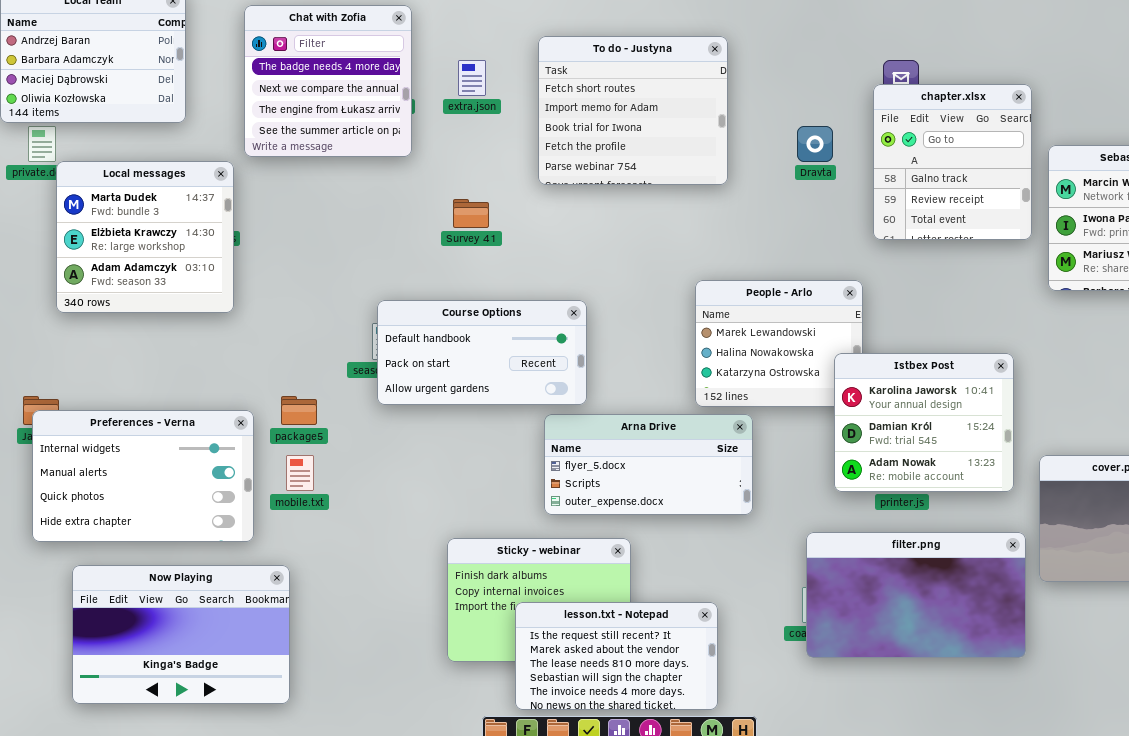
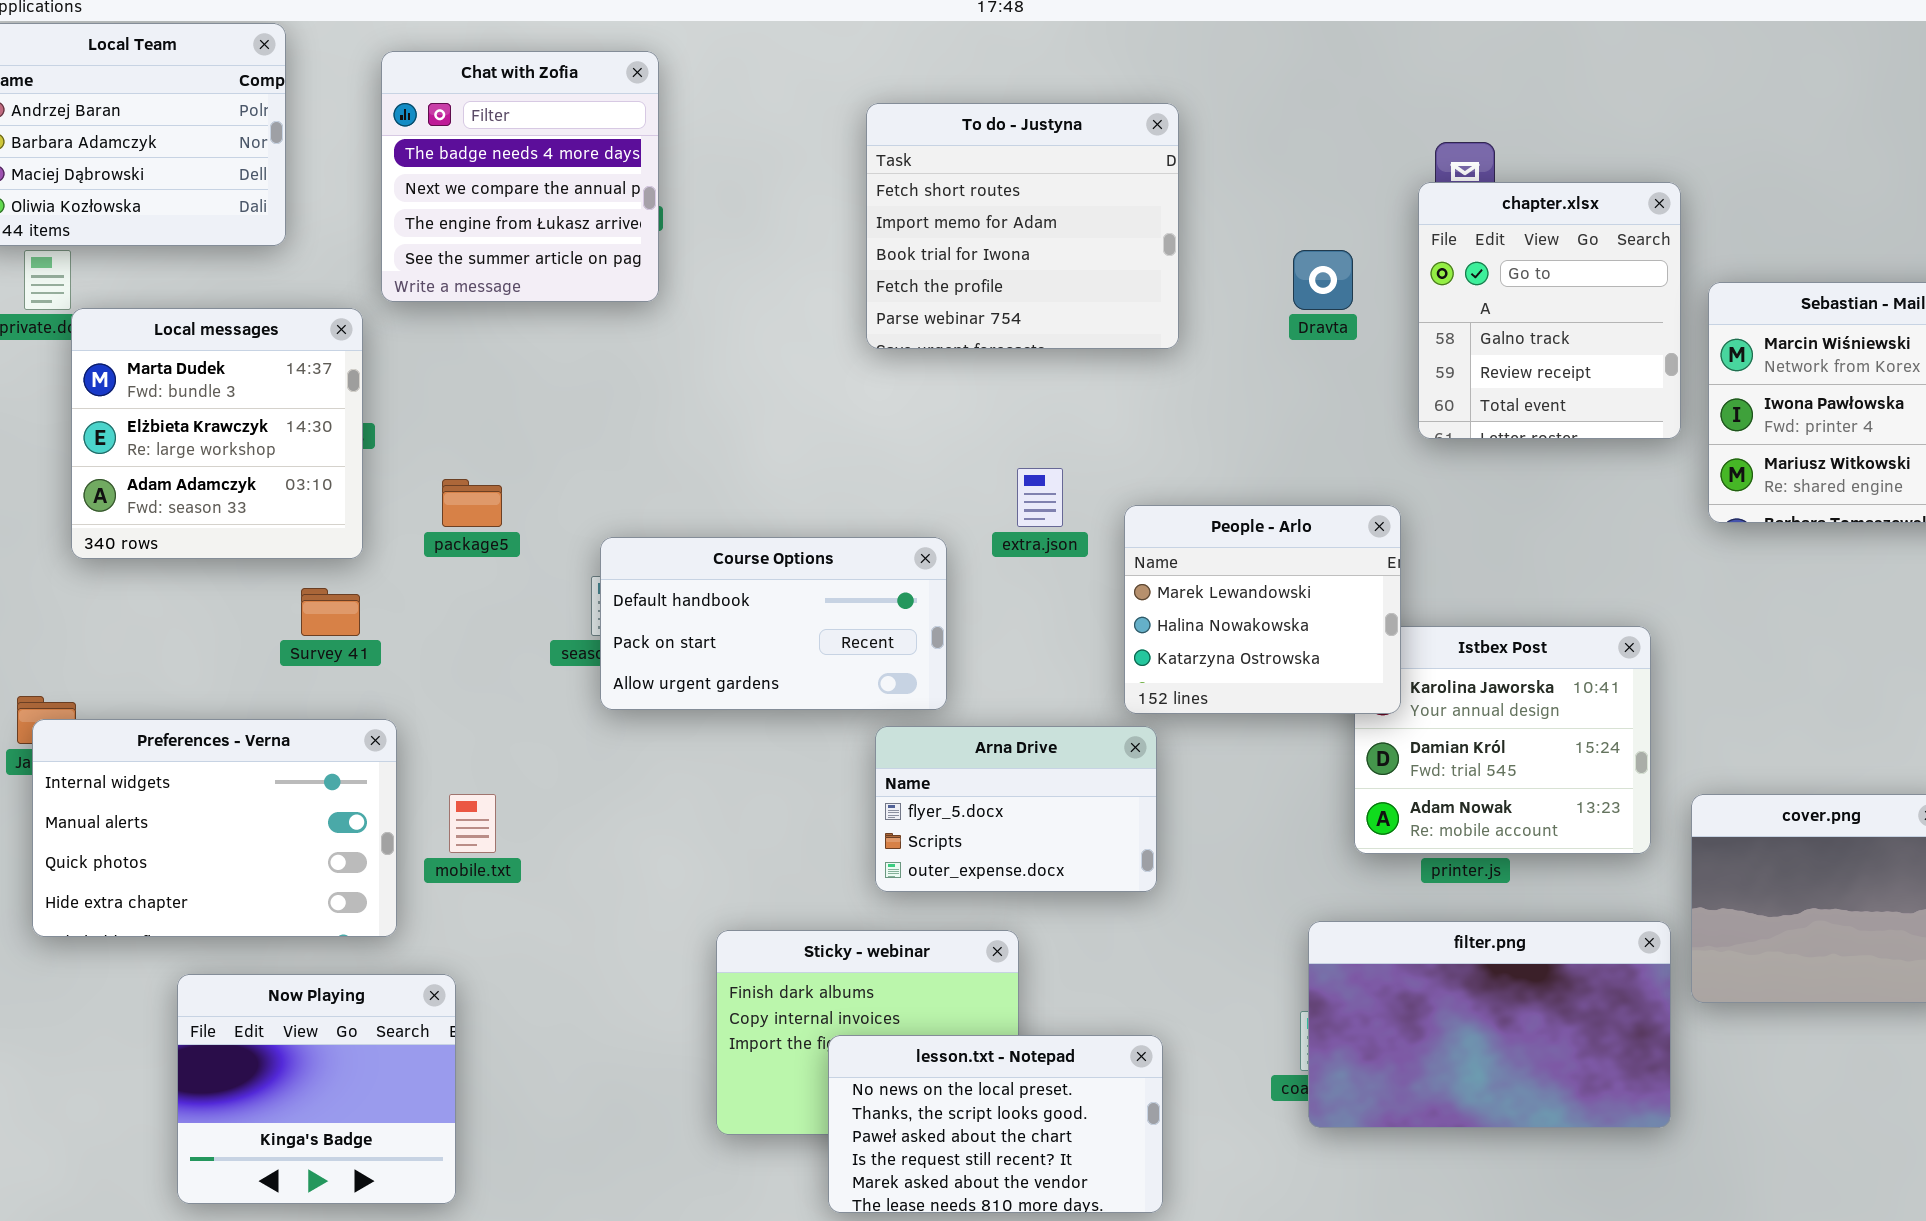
extra.json: [458,60,486,96] -> [1017,468,1063,527], moved
Survey 41: [453,199,489,228] -> [301,588,360,636], moved
People - Arlo: [695,280,863,407] -> [1124,505,1401,714], raised
package5: [281,396,317,425] -> [442,479,502,527], moved
Arna Drive: [544,414,753,515] -> [875,726,1157,892], resized
Now Playing: [72,565,290,704] -> [177,974,456,1204], resized
lesson.txt - Notepad: [515,602,718,710] -> [828,1035,1163,1213], scrolled up 3 rows

